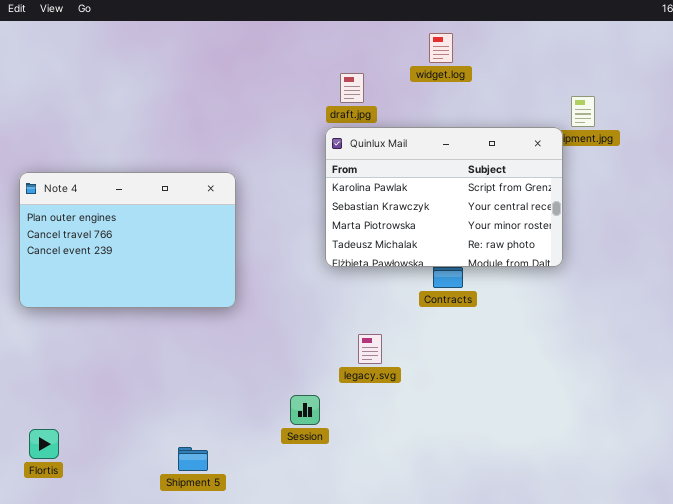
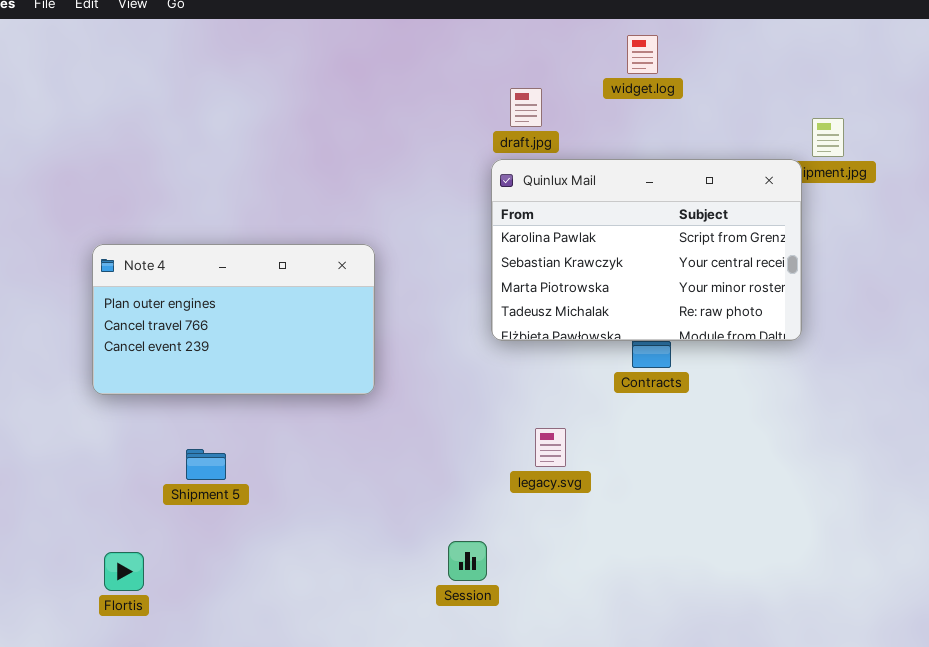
Note 4: [19,172,236,308] -> [92,244,375,395], resized
Session: [290,395,320,425] -> [448,541,487,581], moved
Shipment 5: [178,447,208,471] -> [186,449,226,480], moved

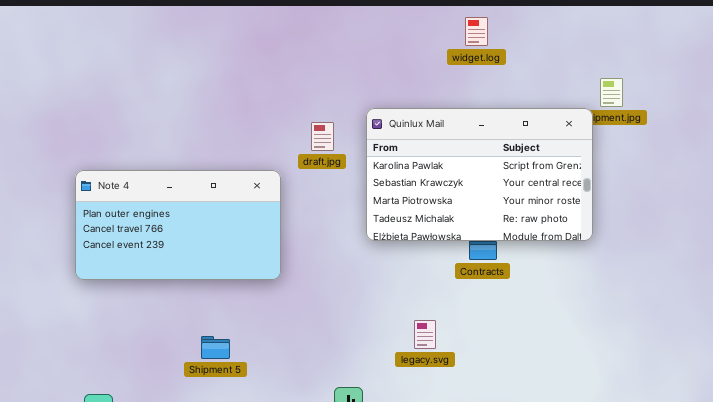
draft.jpg: [510,88,542,127] -> [311,122,334,151], moved
legacy.svg: [535,428,566,467] -> [414,320,436,349], moved
Shipment 5: [186,449,226,480] -> [201,336,230,359], moved

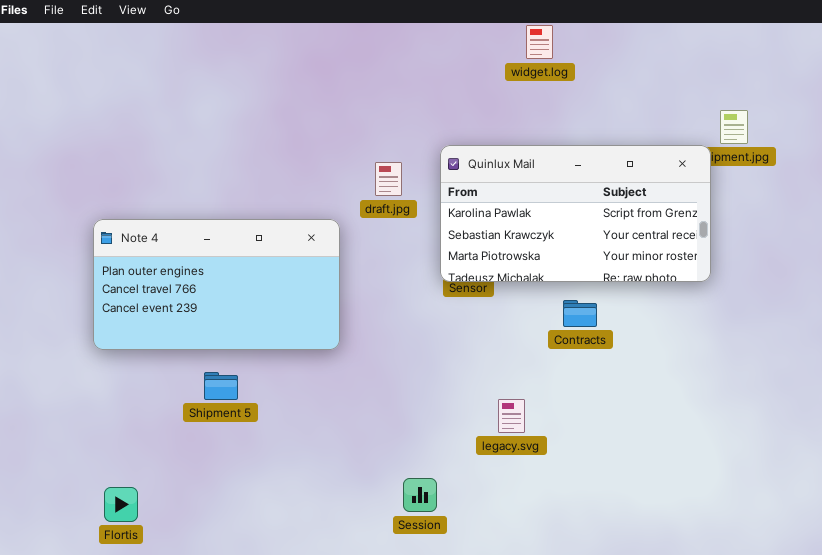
widget.log: [465,17,488,46] -> [526,25,553,59], moved
Quinlux Mail: [366,108,593,241] -> [440,145,711,282], resized
Shipment 5: [201,336,230,359] -> [204,372,238,400], moved

